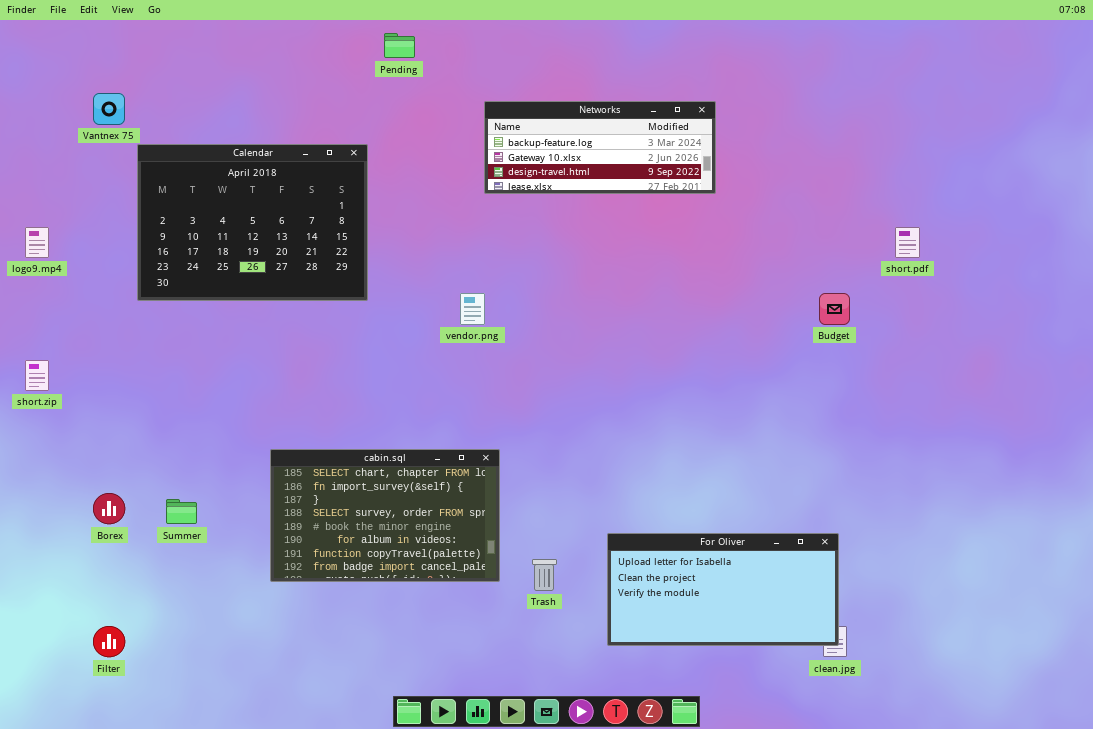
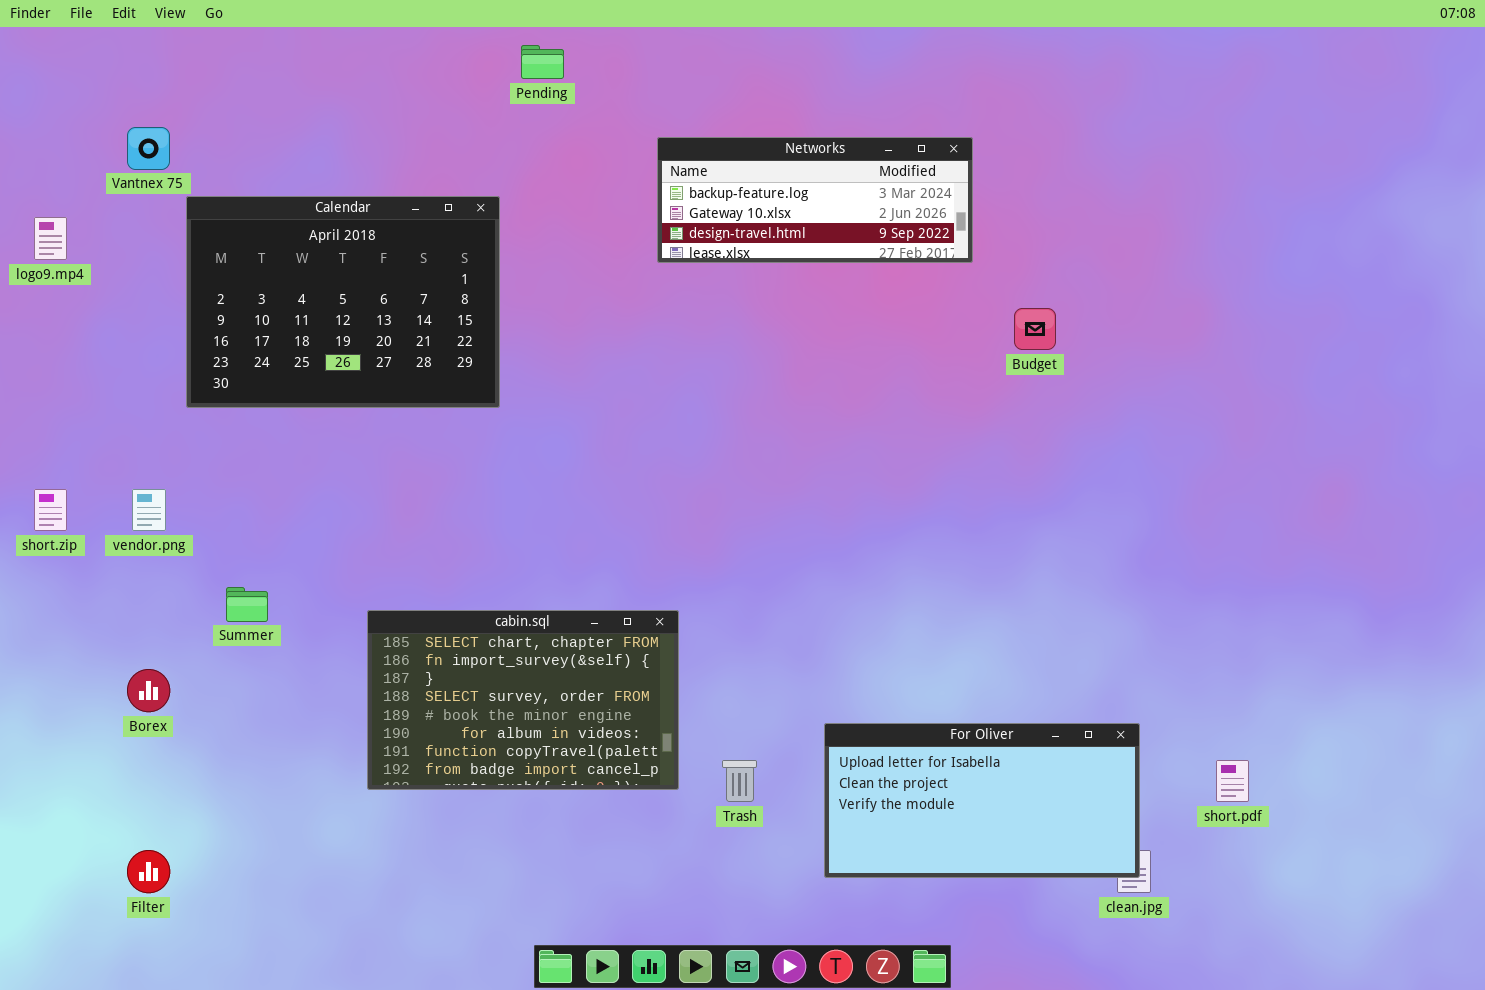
logo9.mp4: [25,227,49,258] -> [34,217,67,260], moved
short.pdf: [895,227,920,258] -> [1216,760,1249,802], moved
vendor.png: [460,293,485,325] -> [132,489,166,531], moved
Budget: [819,293,850,325] -> [1014,308,1056,350], moved
Summer: [166,499,197,524] -> [226,587,268,622], moved

